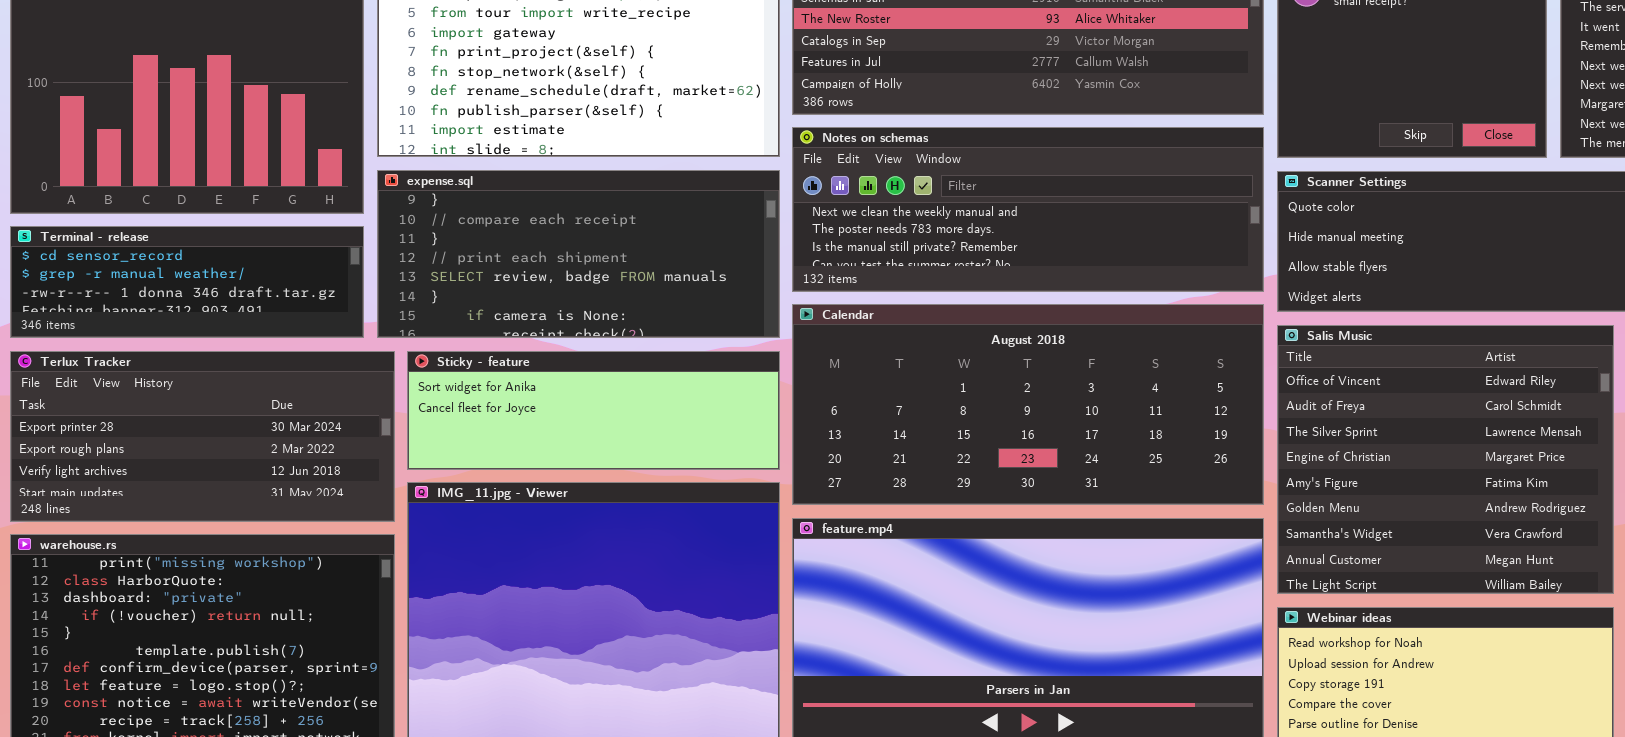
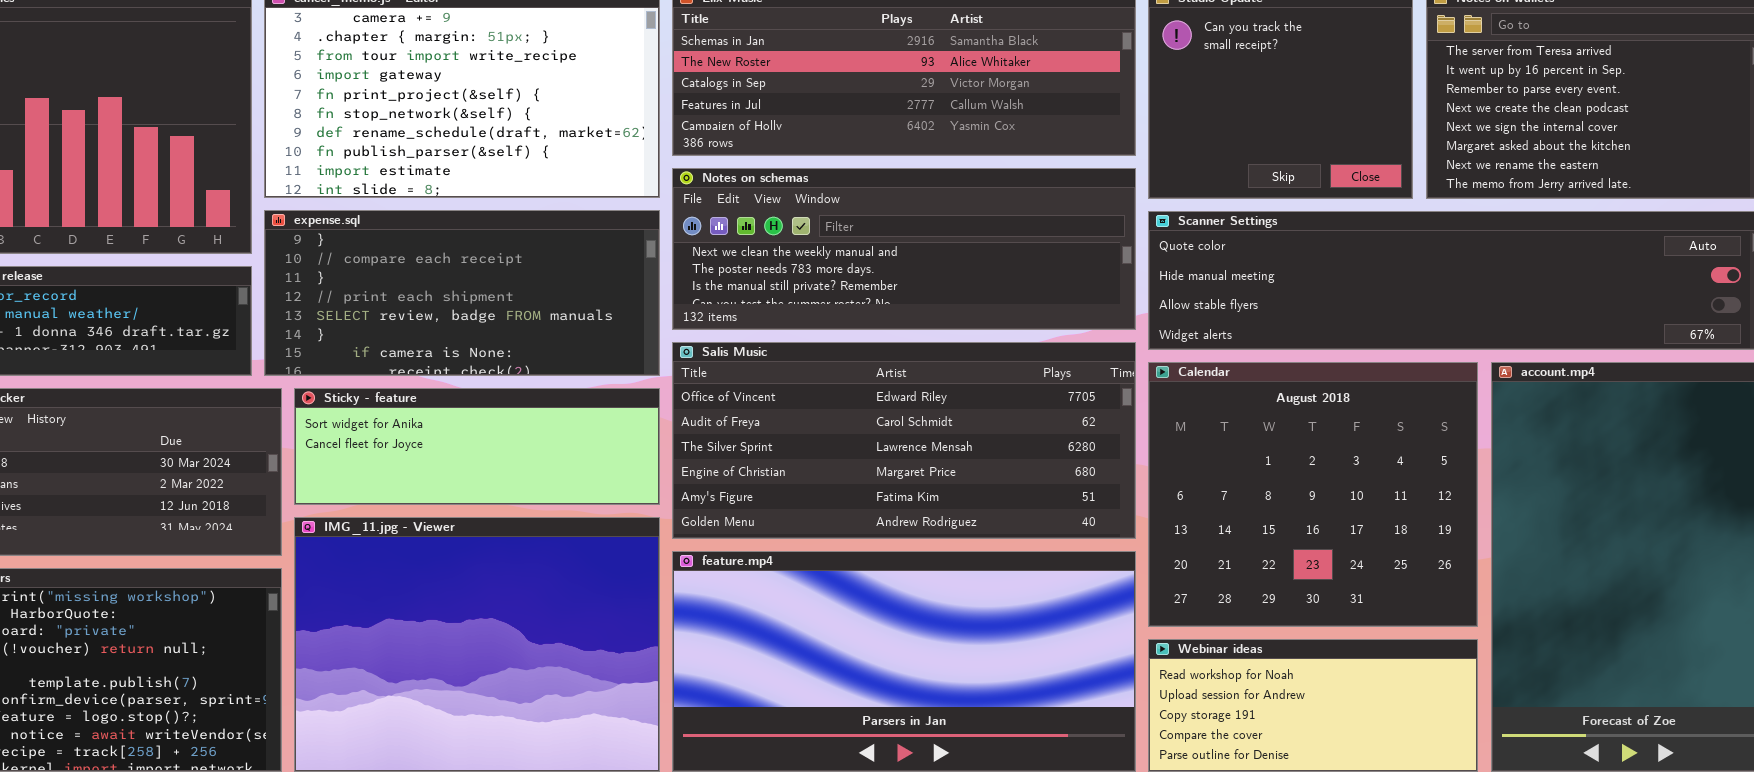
Calendar: [792,304,1264,505] -> [1148,362,1478,627], moved, resized
Salis Music: [1277,325,1614,594] -> [672,342,1136,539], moved, resized

